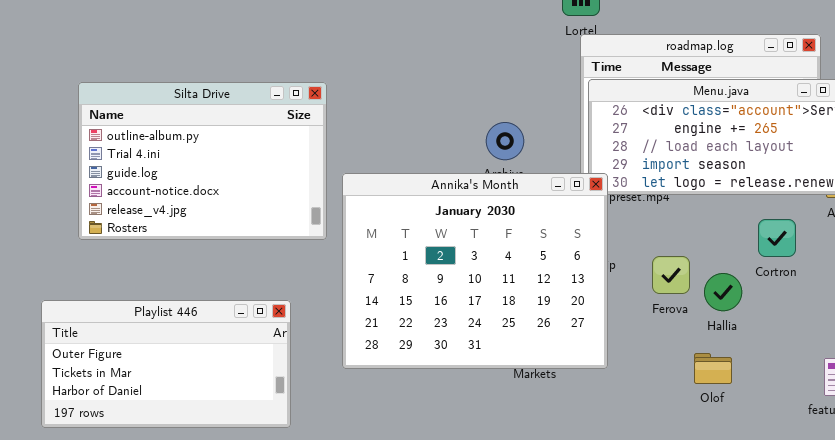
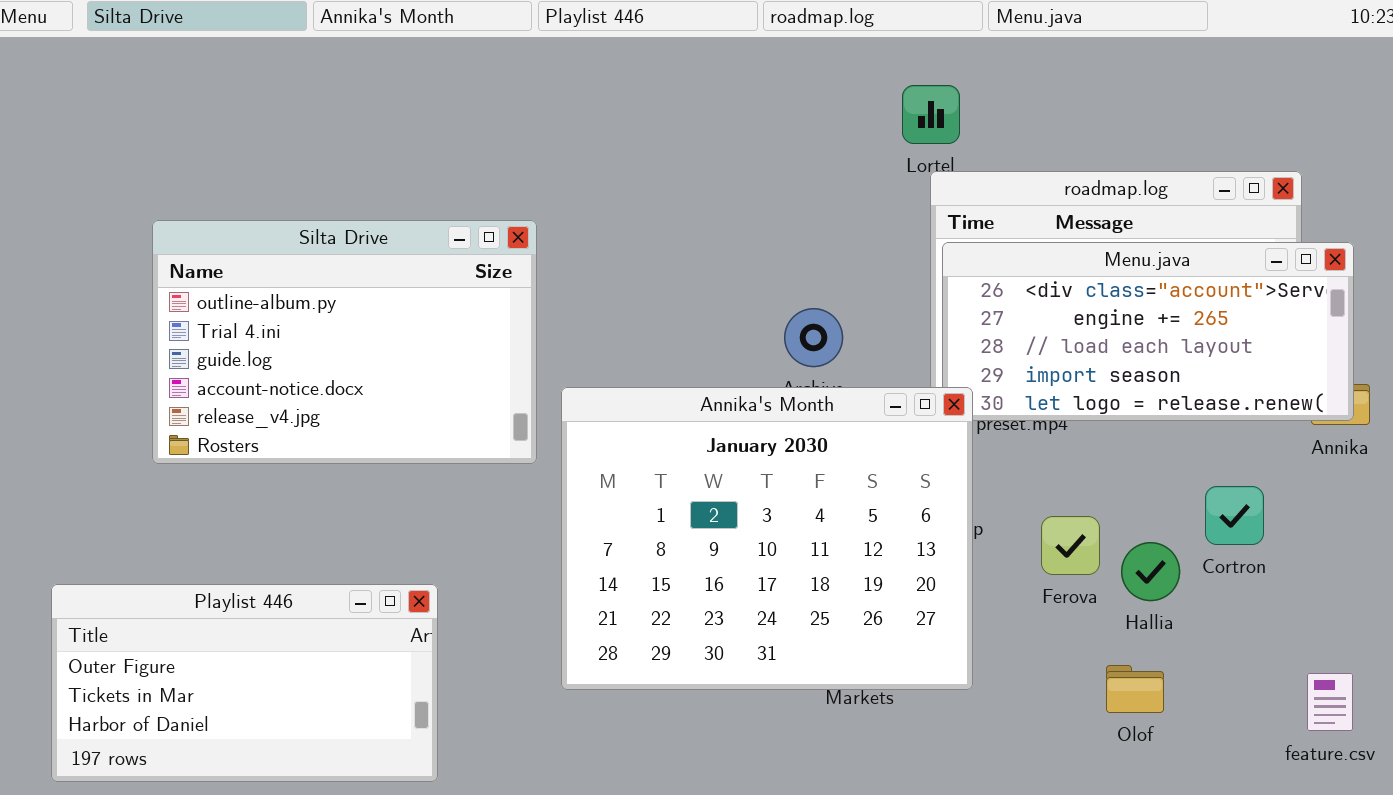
Silta Drive: [78,82,327,240] -> [152,220,537,464], moved
Cortron: [758,219,796,257] -> [1205,486,1264,545], moved
Playlist 446: [41,300,291,428] -> [51,584,438,782], moved

